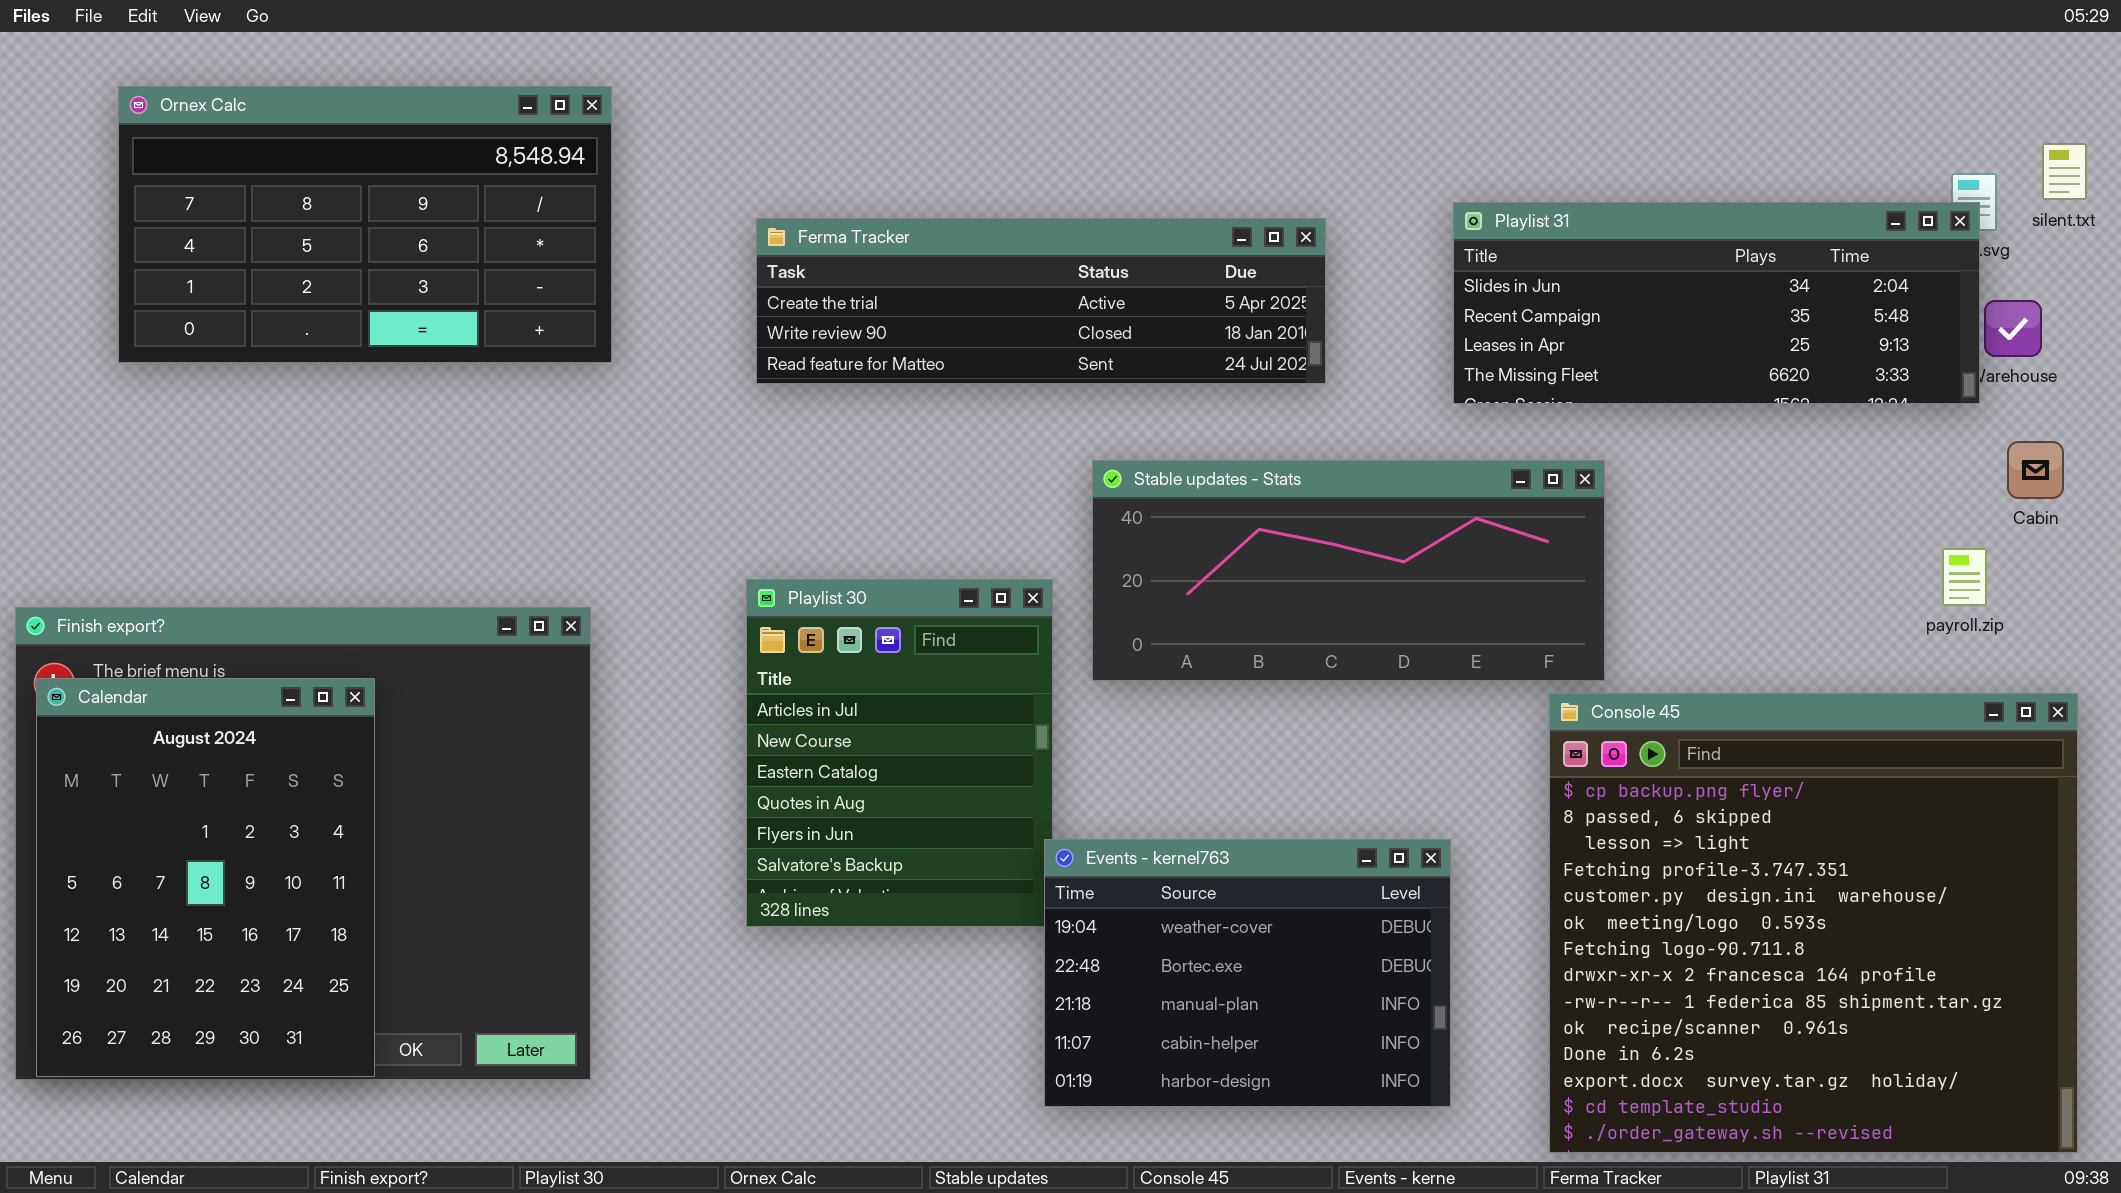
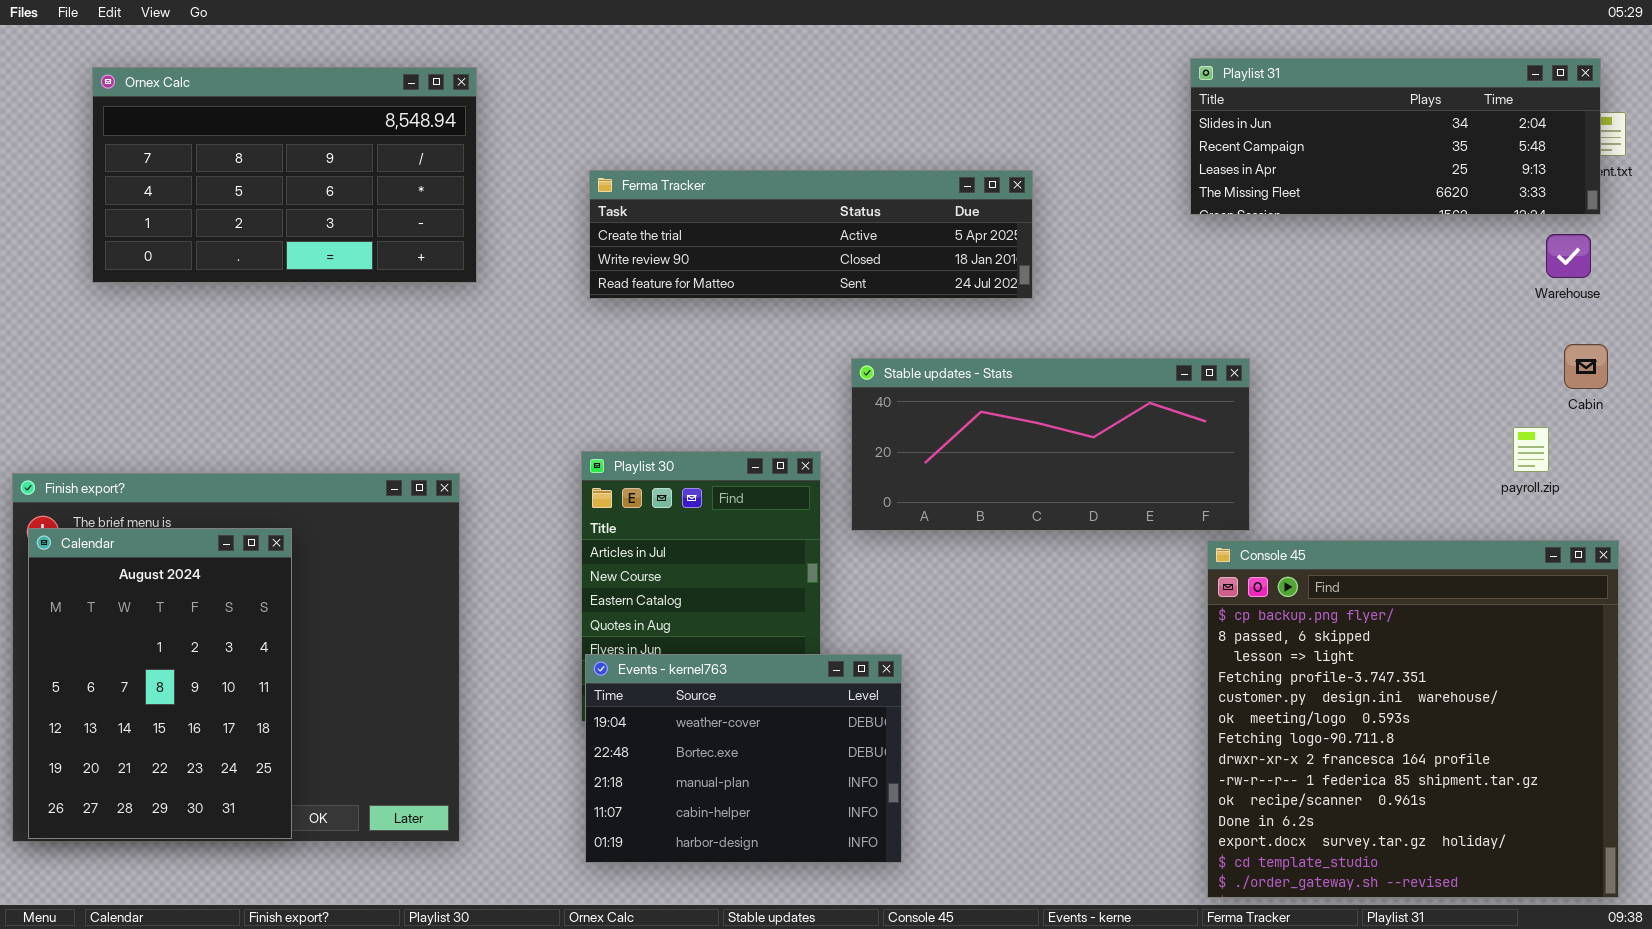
Playlist 31: [1453,202,1980,404] -> [1190,58,1601,215], moved
Events - kernel763: [1044,839,1451,1107] -> [585,654,902,863], moved

